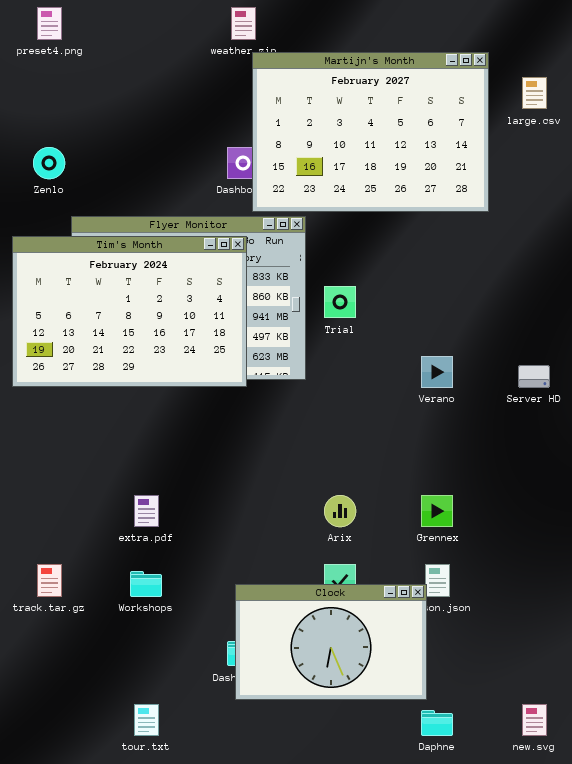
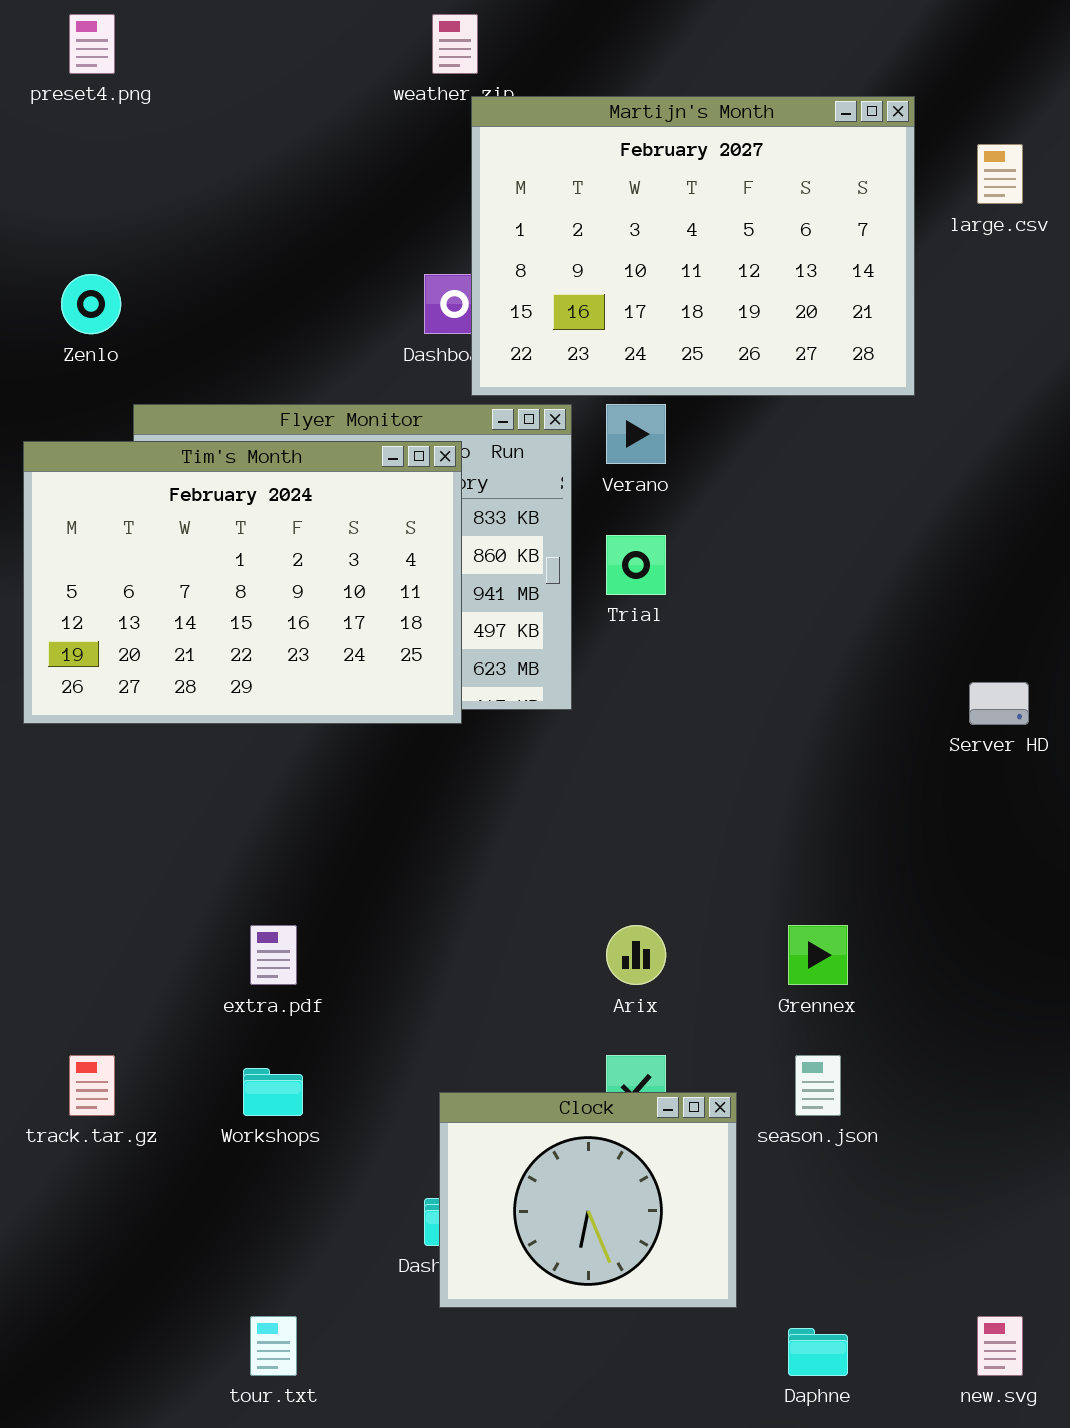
Verano: [421,356,453,388] -> [606,404,666,464], moved
Clock: [235,584,427,700] -> [439,1092,737,1308], resized

